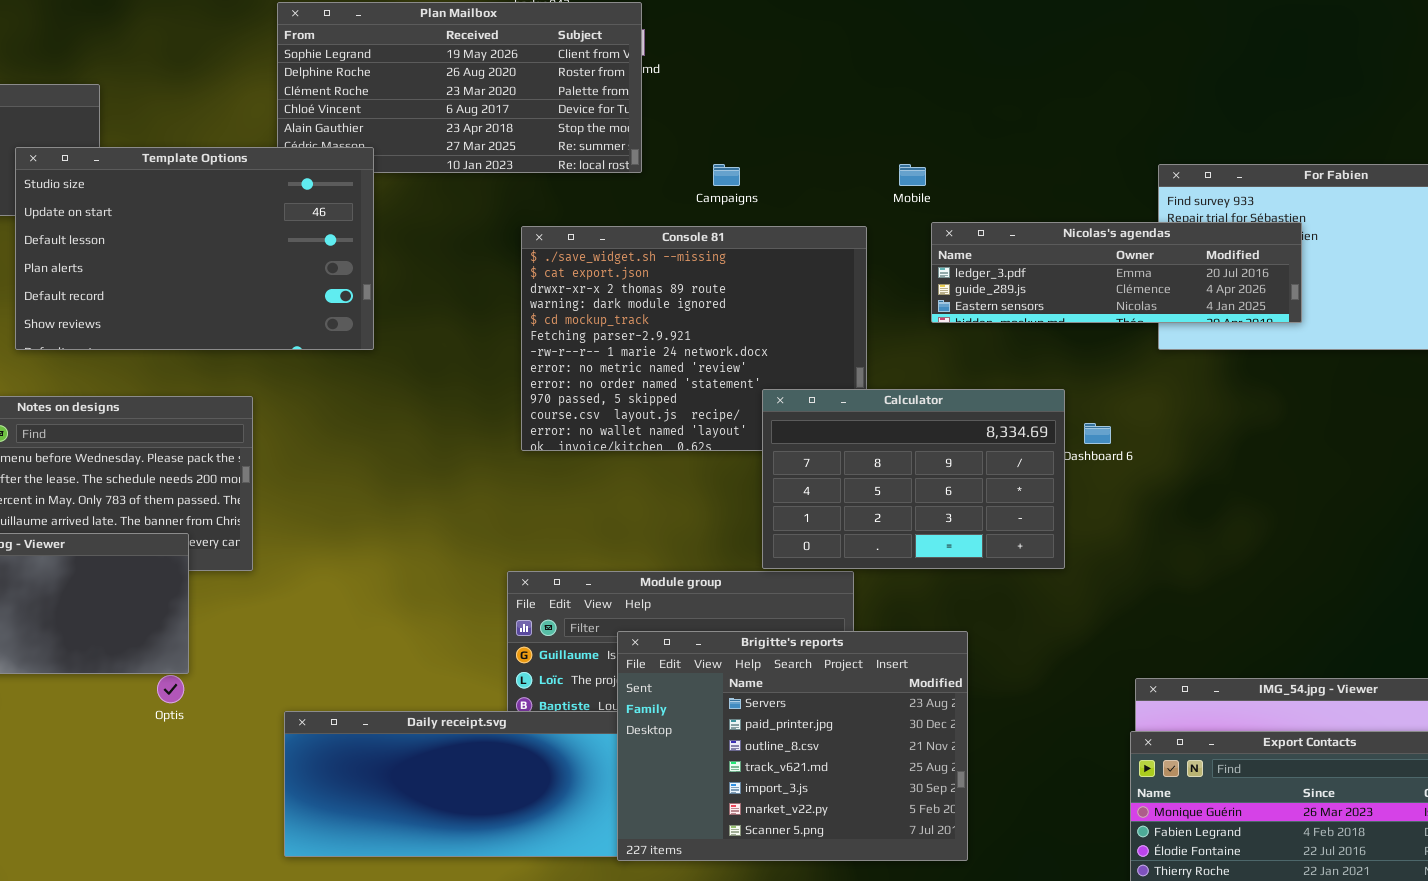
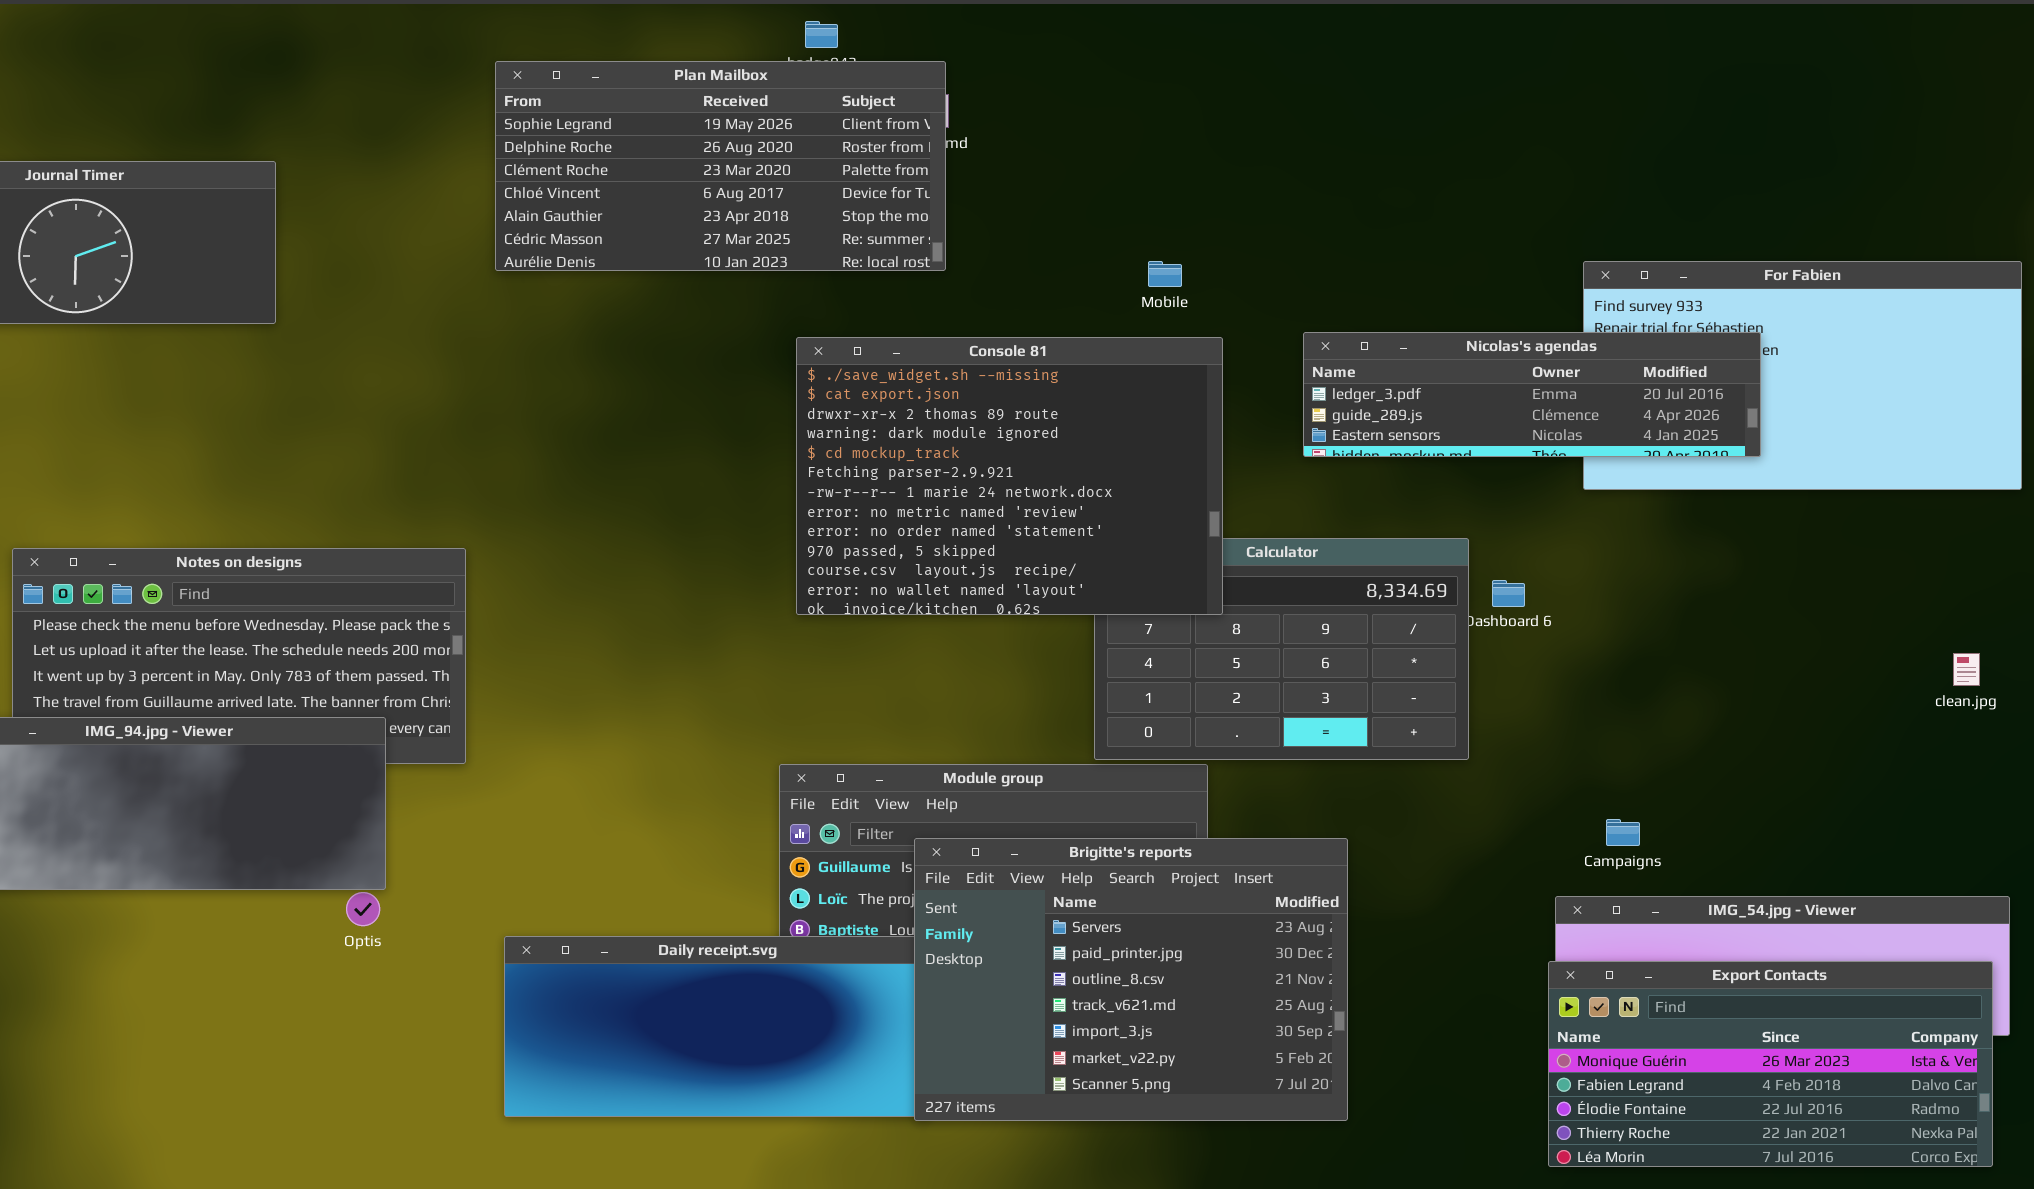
Template Options: [15,147,374,350] -> none, closed
Campaigns: [713,164,740,186] -> [1606,819,1640,846], moved
Mobile: [899,164,926,186] -> [1148,261,1182,287], moved
Console 81: [521,226,867,451] -> [796,337,1223,615], raised

